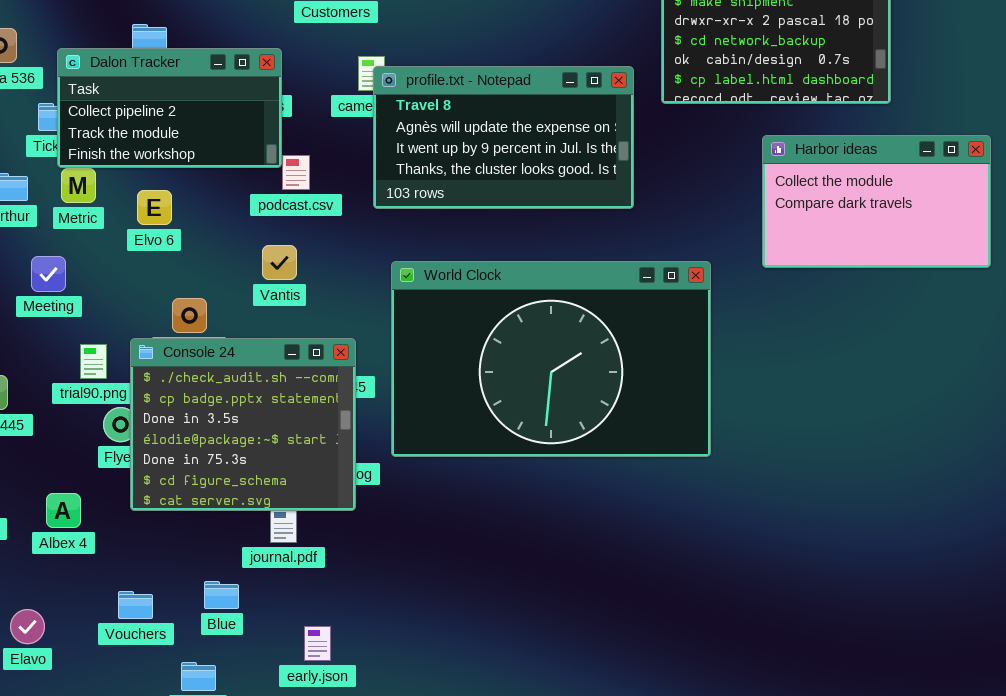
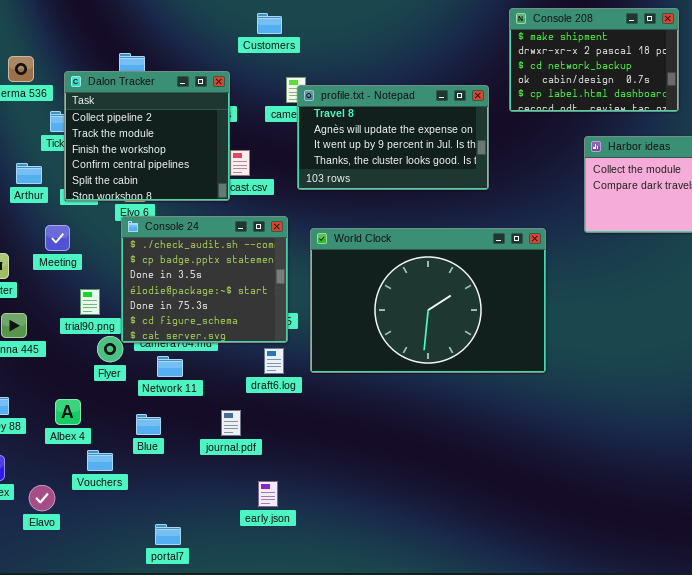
Dalon Tracker: [57,48,282,168] -> [64,71,230,201], resized
Console 24: [130,338,356,511] -> [121,216,288,343], moved
Blue: [204,581,239,609] -> [136,414,161,435], moved
Vouchers: [118,591,153,619] -> [87,450,113,471], moved
early.json: [304,626,331,661] -> [258,481,278,507], moved

